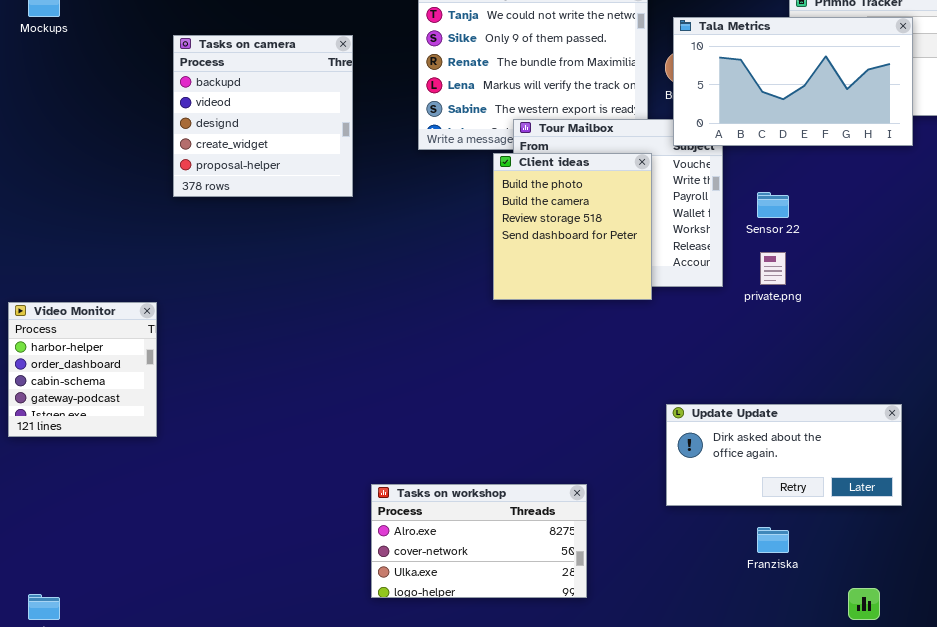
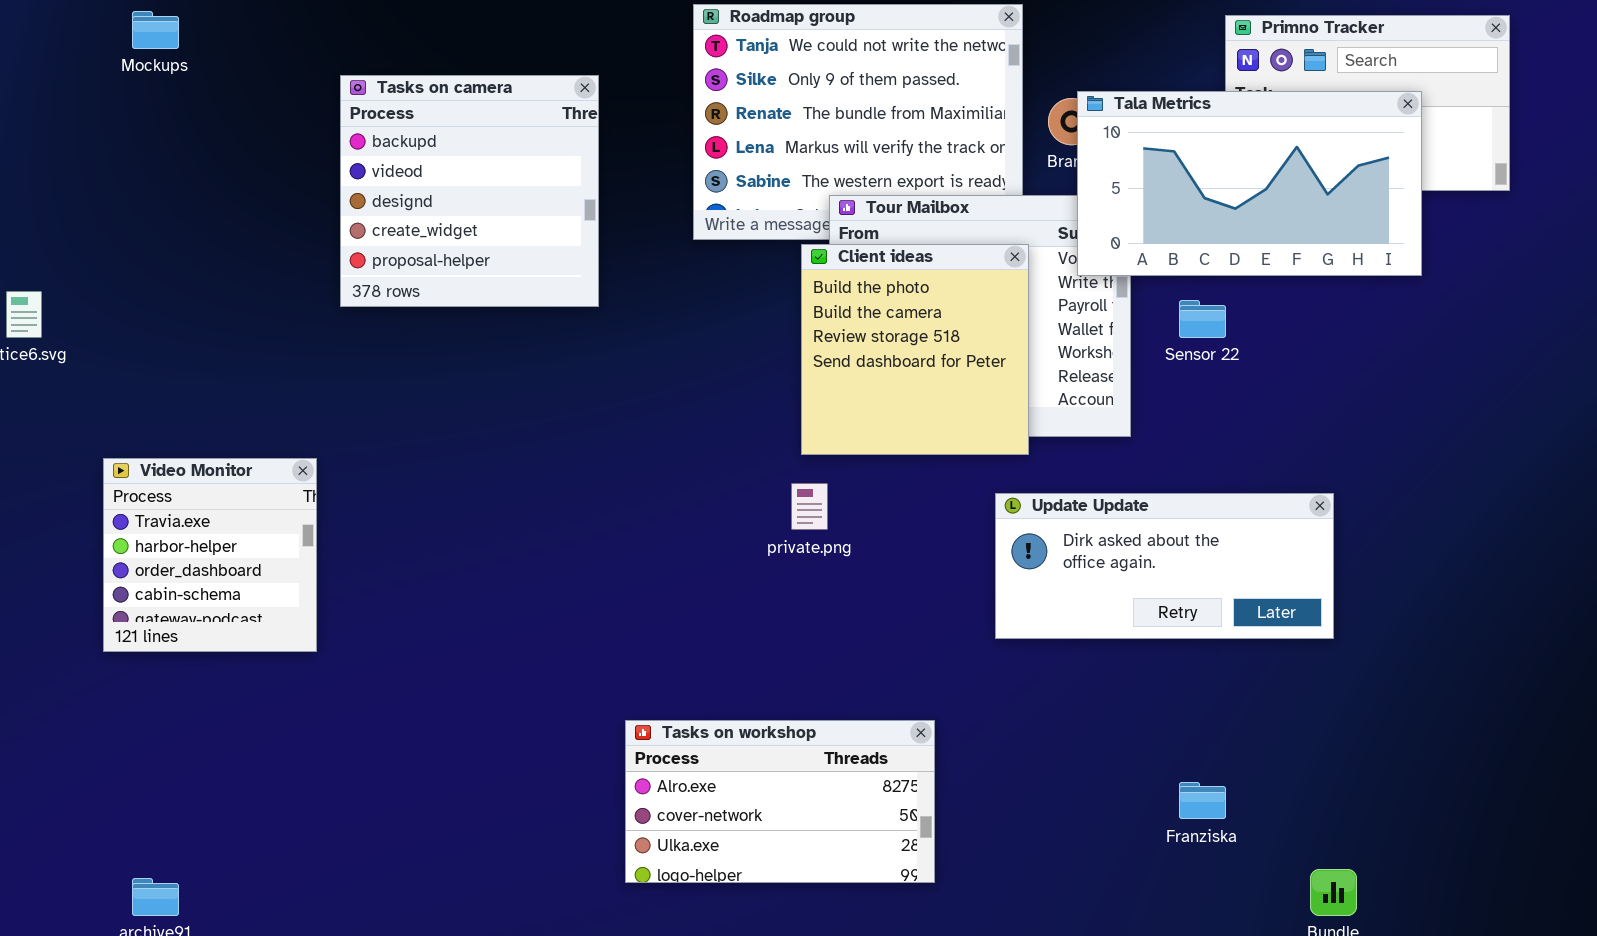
Tala Metrics: [673,17,913,146] -> [1077,91,1422,276], moved
private.png: [760,252,786,285] -> [791,483,828,530], moved
Video Monitor: [8,302,157,437] -> [103,458,317,652], scrolled up 1 row
Update Update: [666,404,902,506] -> [995,493,1334,639], moved

